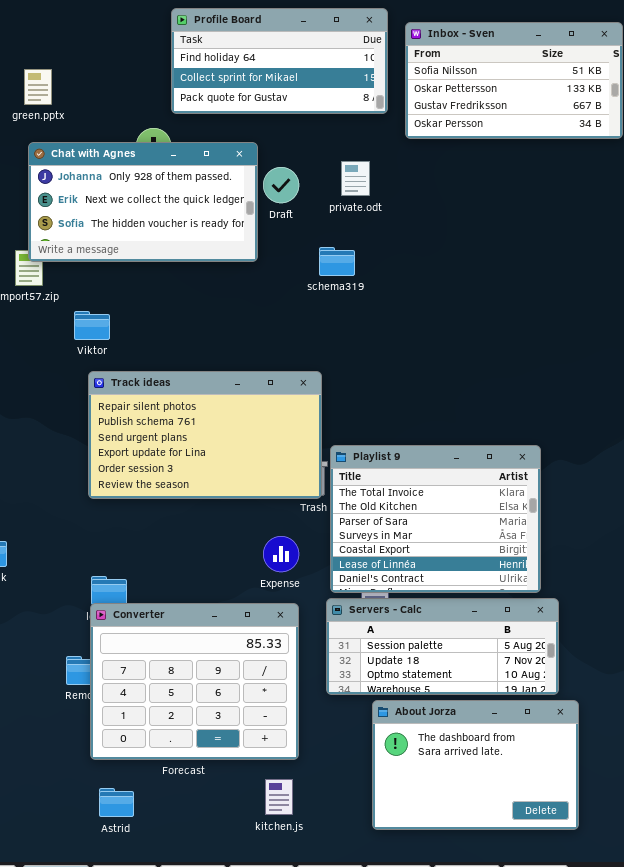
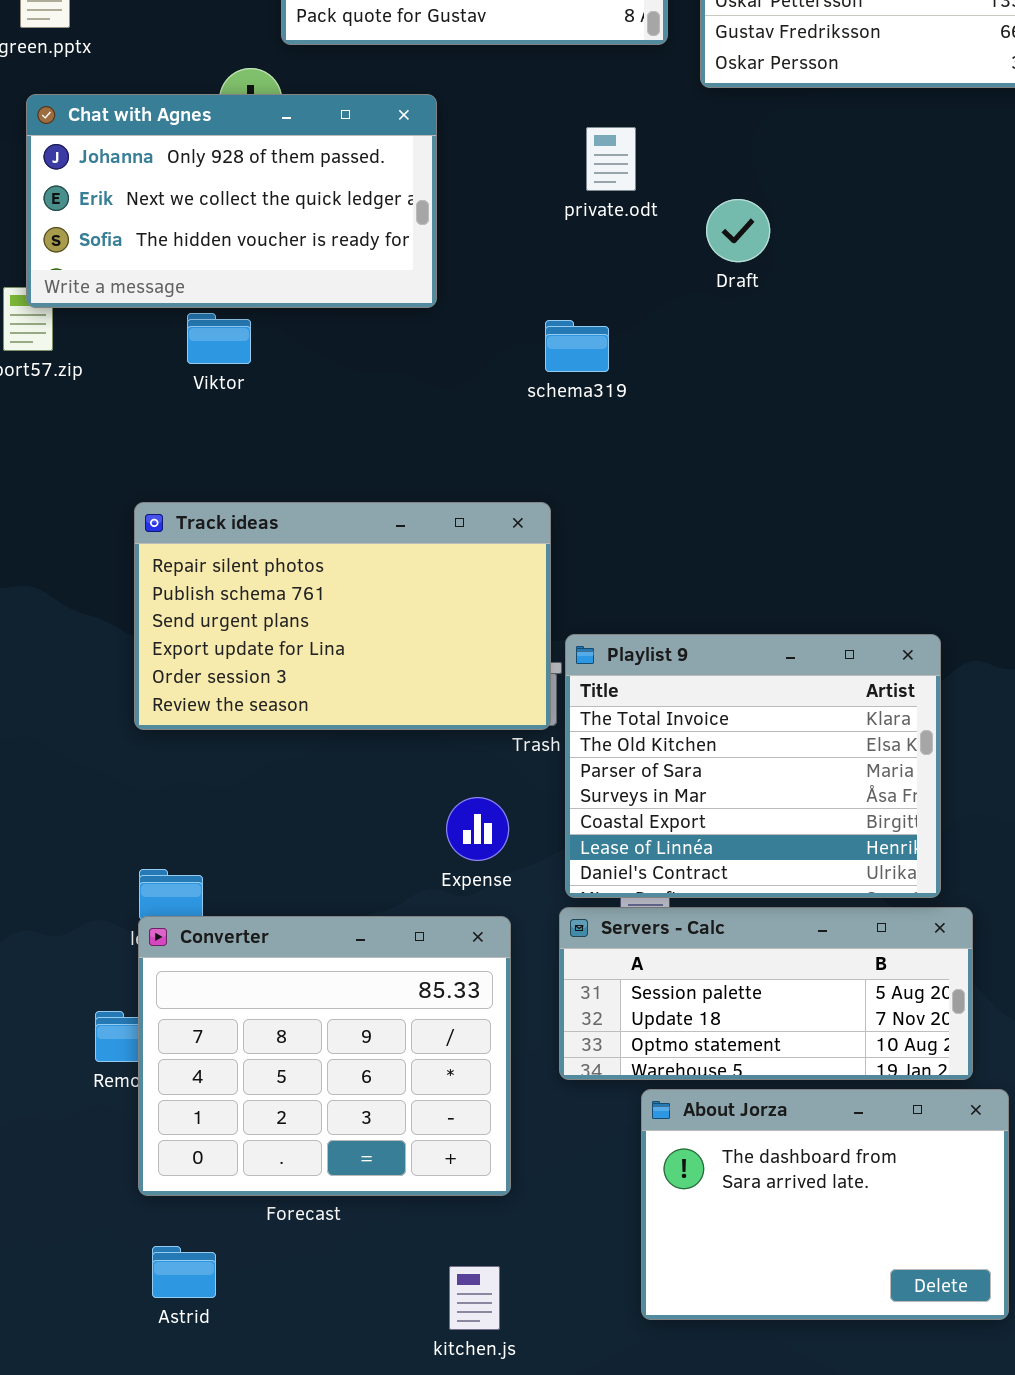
Draft: [263,167,299,203] -> [706,199,770,262], moved
schema319: [319,247,355,276] -> [545,320,609,372], moved
Viktor: [74,311,110,340] -> [187,313,251,364], moved
kitchen.js: [265,779,293,815] -> [449,1266,500,1330], moved

